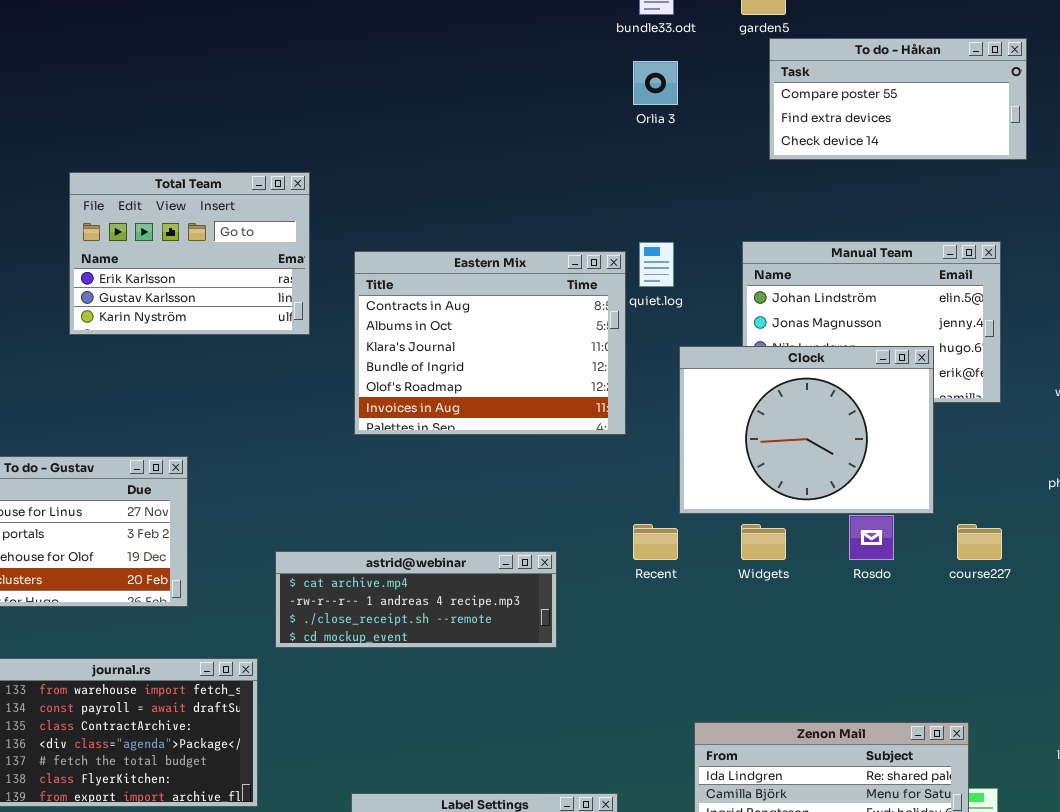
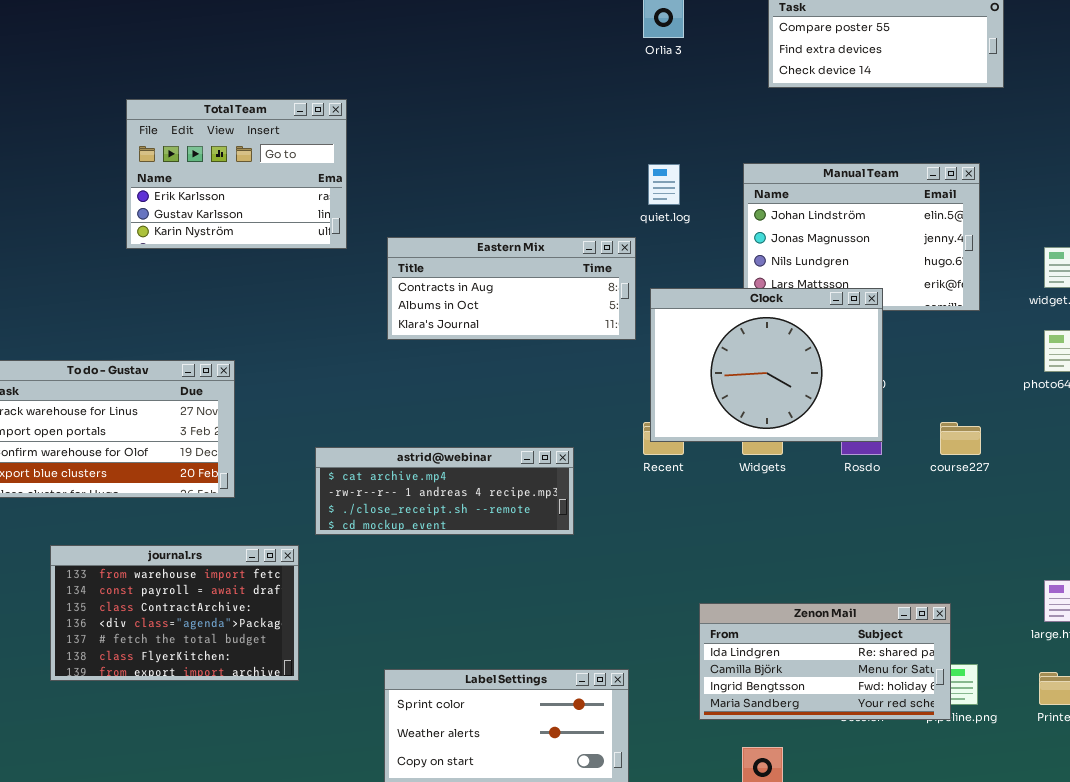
Eastern Mix: [354,251,626,435] -> [387,237,636,340], resized
Clock: [679,346,934,514] -> [650,288,883,442], moved

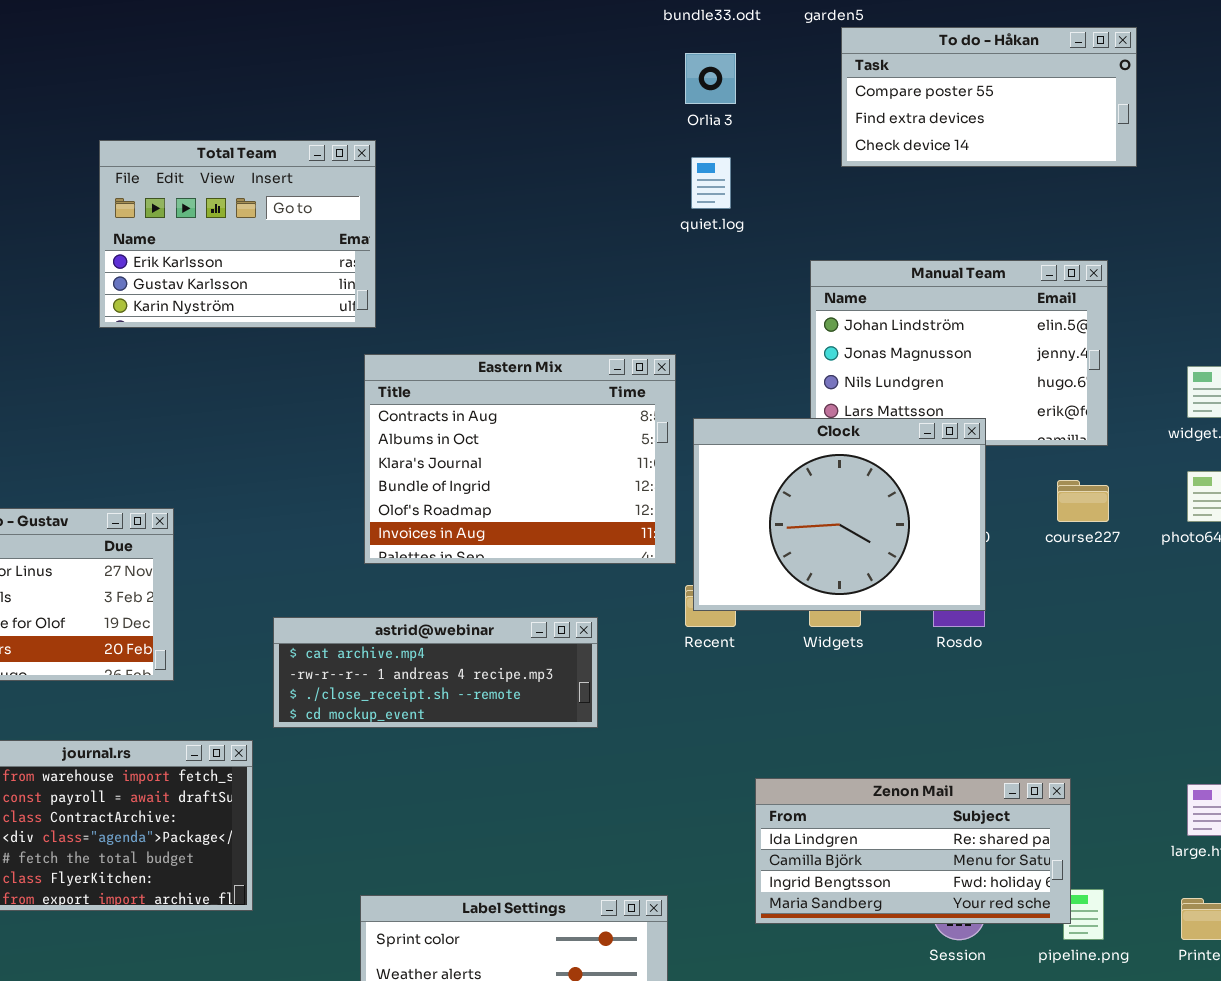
Total Team: [126,99,347,249] -> [99,140,376,328], moved
quiet.log: [648,164,680,205] -> [691,157,731,209], moved
Eastern Mix: [387,237,636,340] -> [364,354,676,564], resized
course227: [940,422,981,455] -> [1057,480,1109,522], moved
Zenon Mail: [699,603,951,720] -> [755,778,1071,924], moved

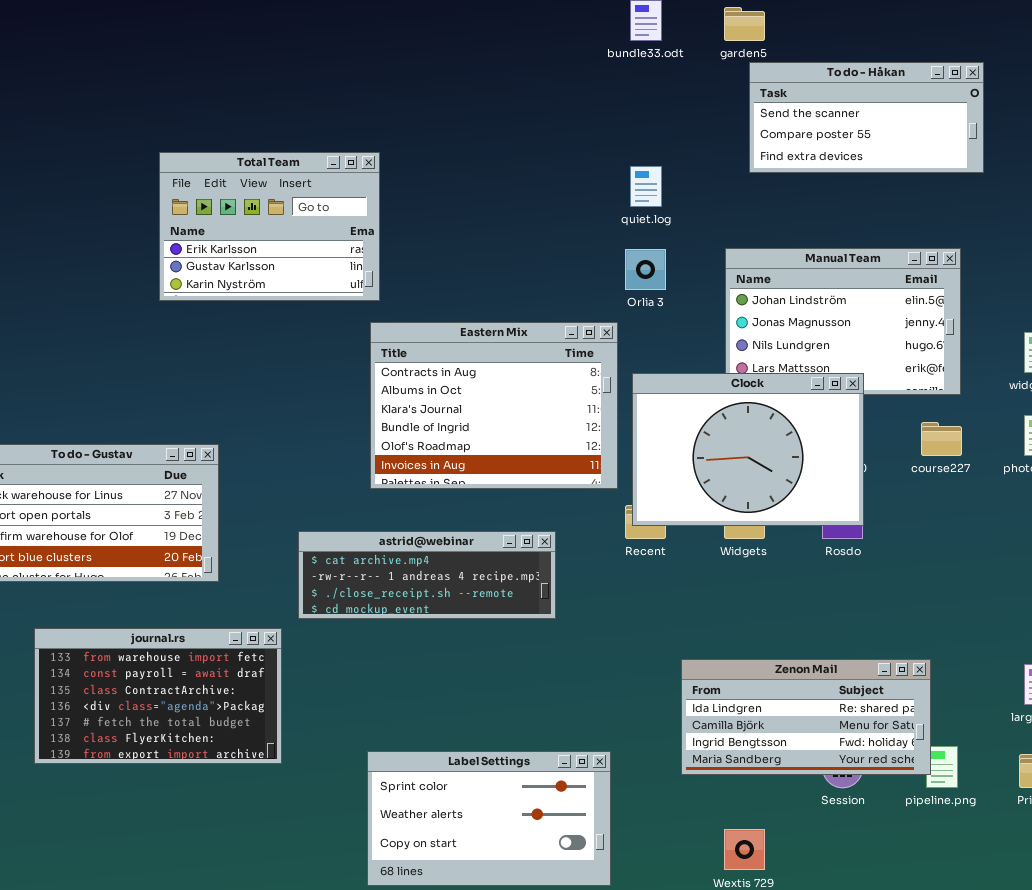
To do - Håkan: [841,27,1137,167] -> [749,62,984,173], scrolled up 1 row
Orlia 3: [685,53,736,104] -> [625,249,666,290], moved

